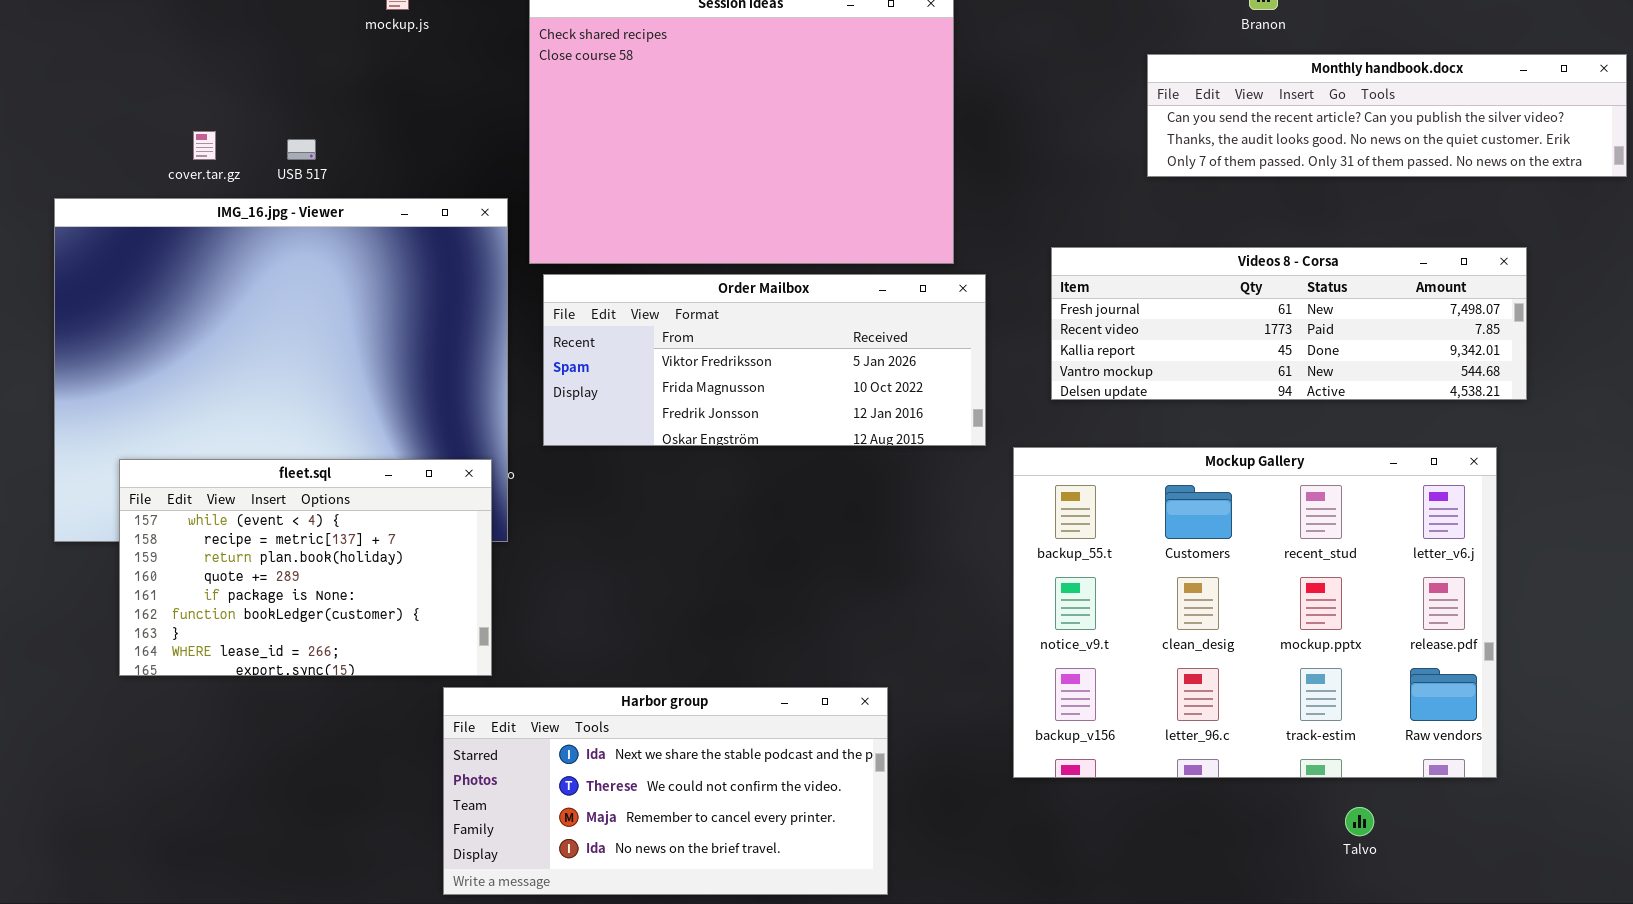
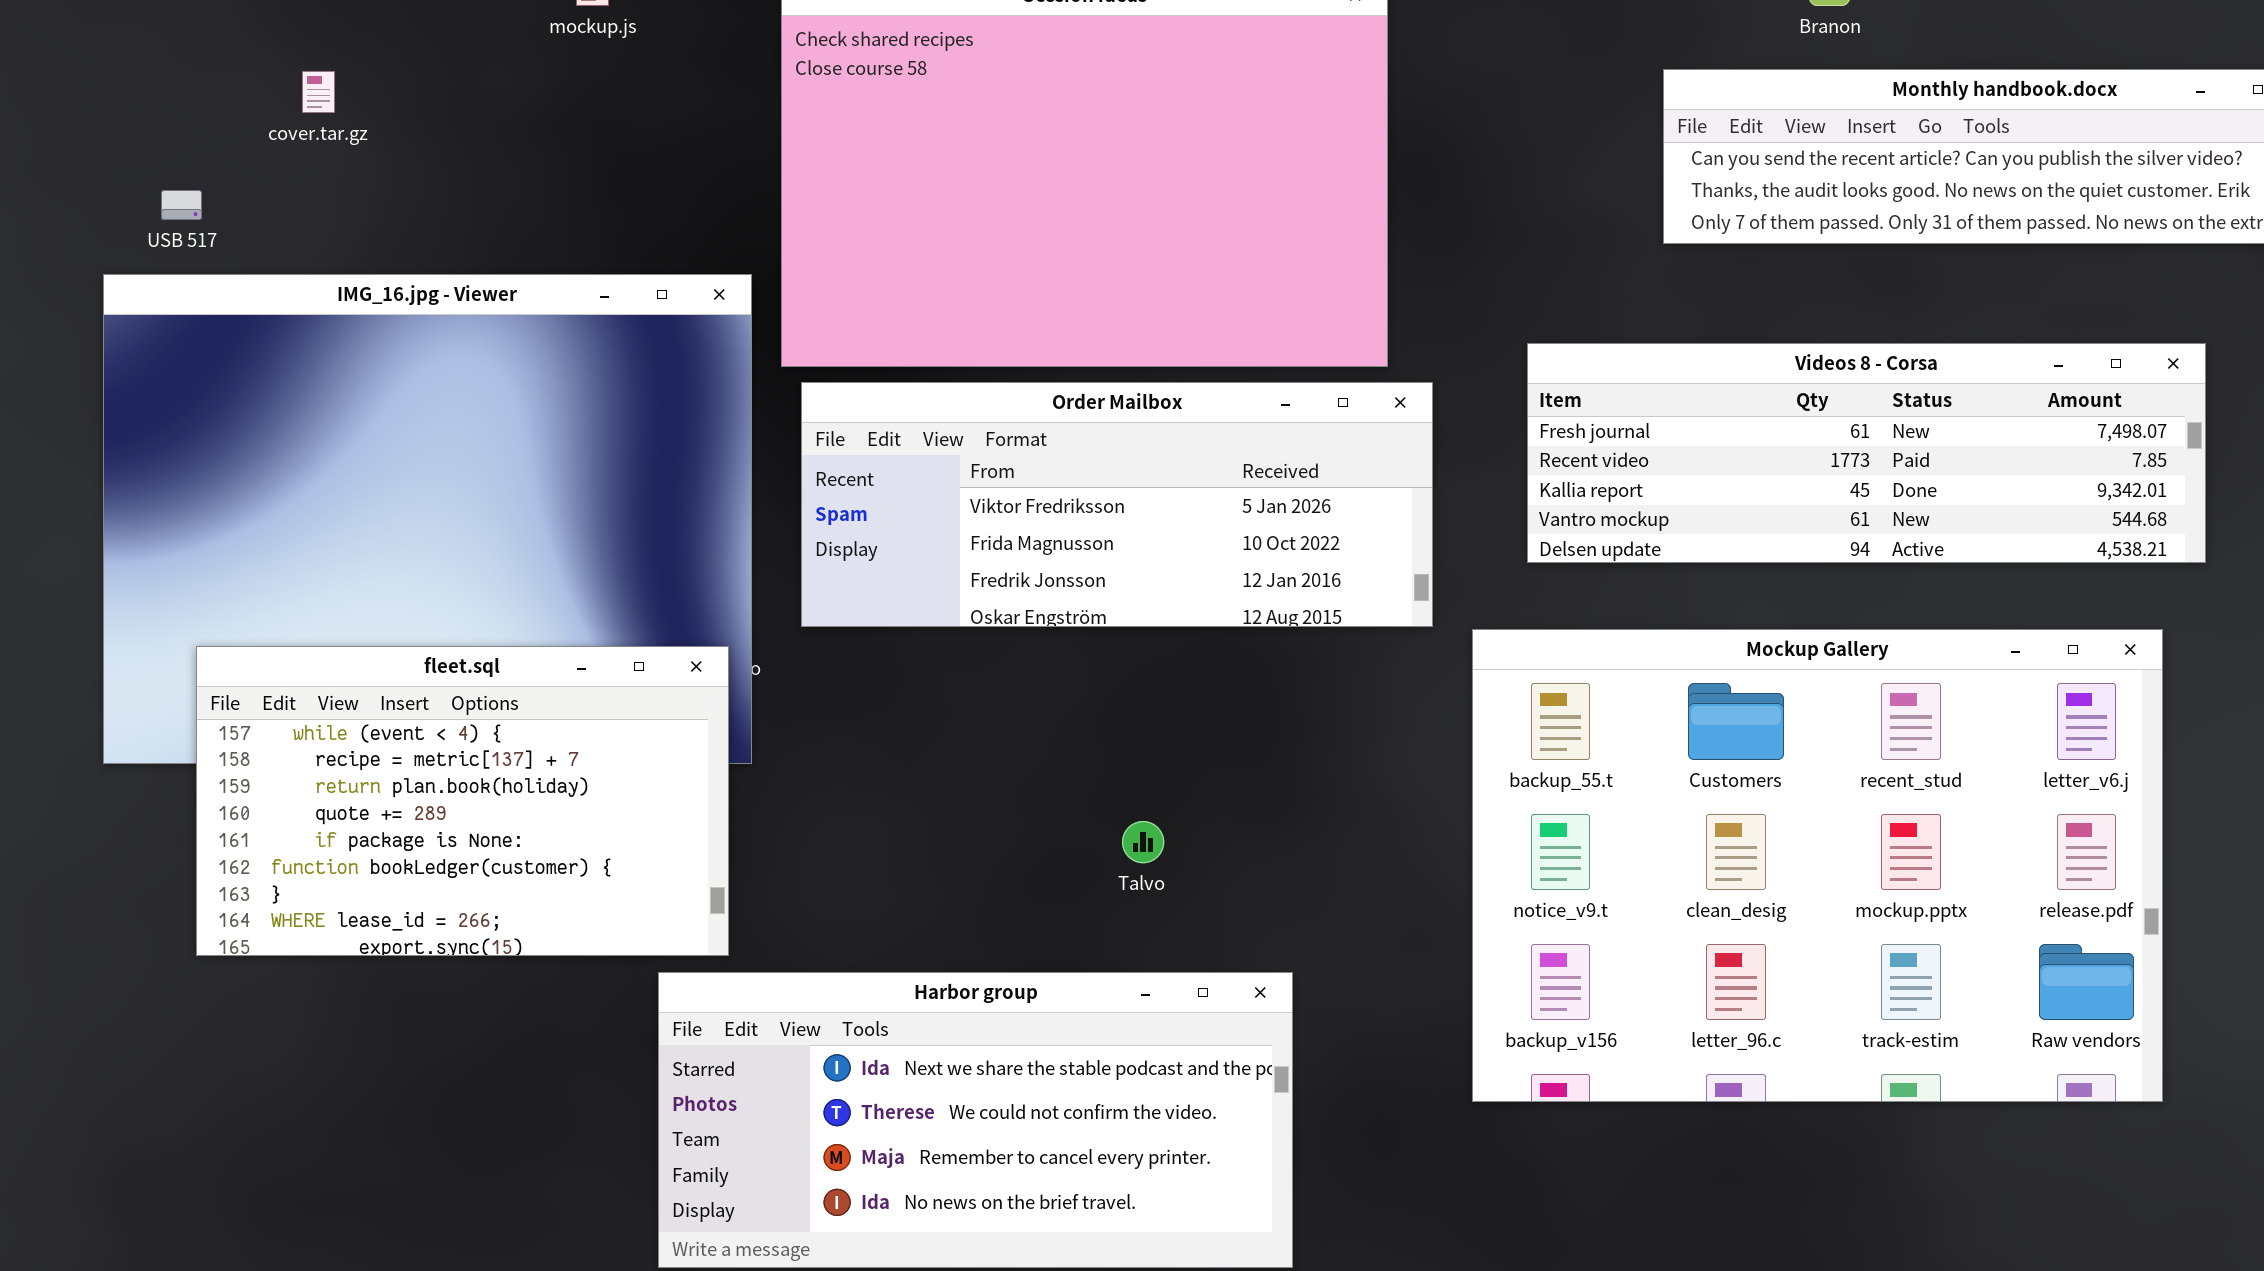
cover.tar.gz: [193,131,216,160] -> [302,71,335,113], moved
USB 517: [287,139,316,160] -> [161,190,202,220], moved
Talvo: [1345,807,1374,836] -> [1122,821,1164,863], moved

